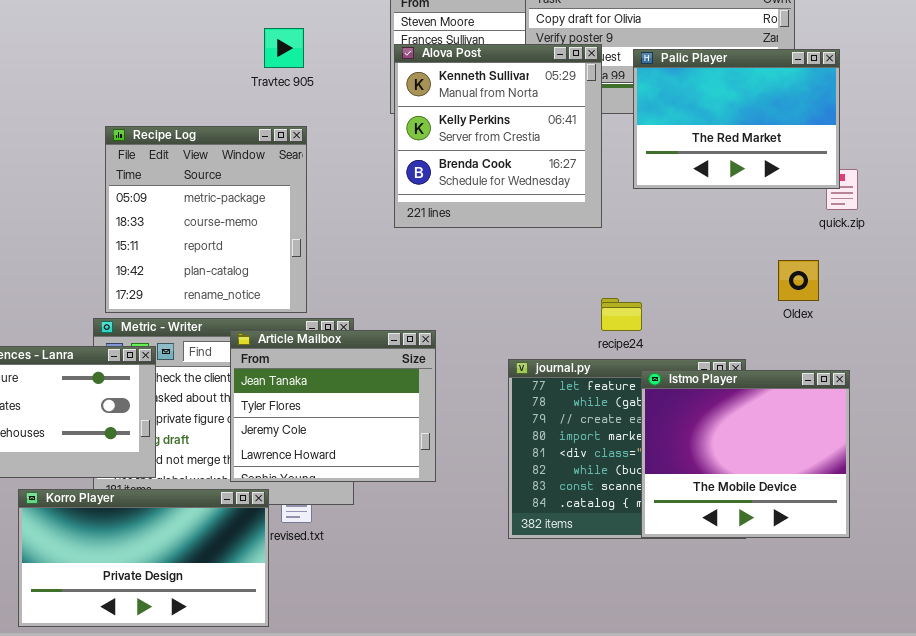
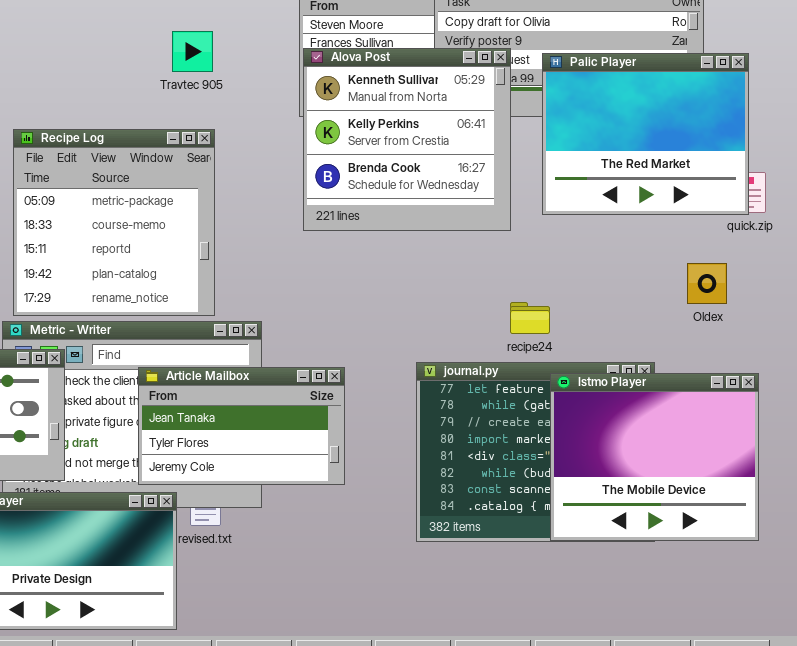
Palic Player: [633,49,840,189] -> [542,53,749,215], resized
Article Mailbox: [230,330,436,482] -> [138,367,345,485], resized

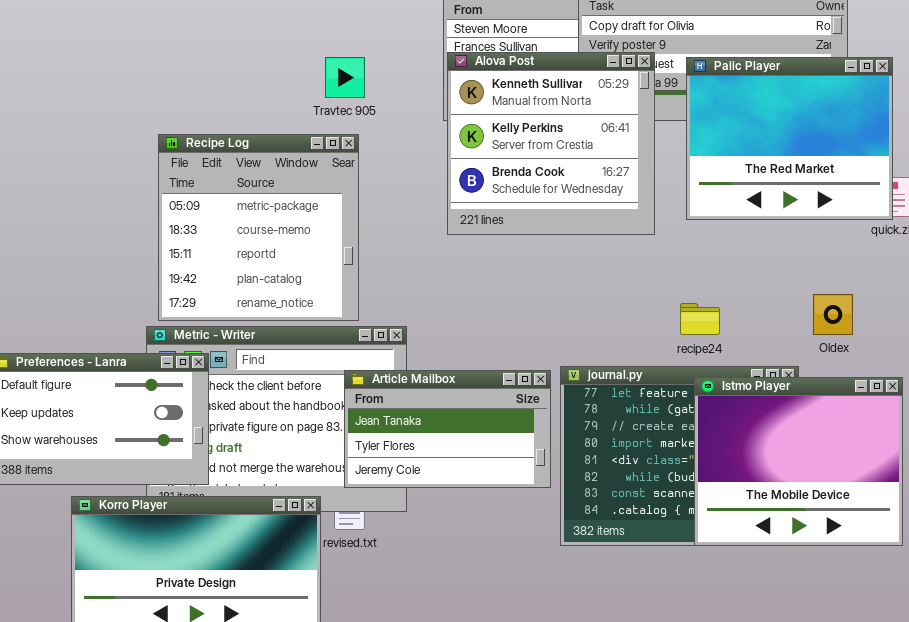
Travtec 905: [172,31,213,72] -> [325,57,365,98], moved
Oldex: [687,263,727,304] -> [813,294,853,335], moved
recipe24: [510,302,550,334] -> [680,303,720,335], moved
Article Mailbox: [138,367,345,485] -> [344,370,551,488], moved

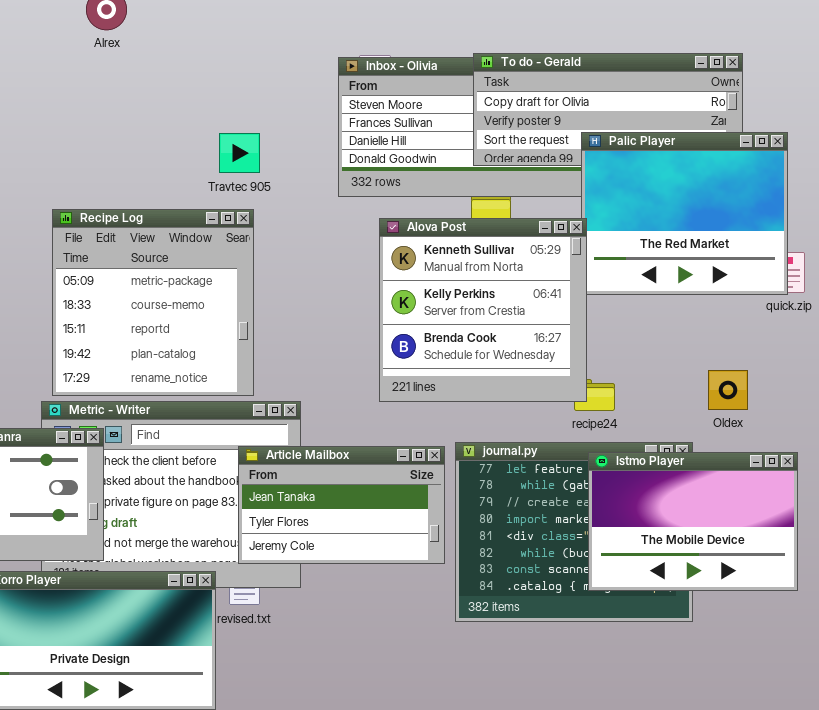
Alova Post: [447,52,655,235] -> [379,218,587,402], moved
Istmo Player: [694,377,903,546] -> [588,452,798,591], resized

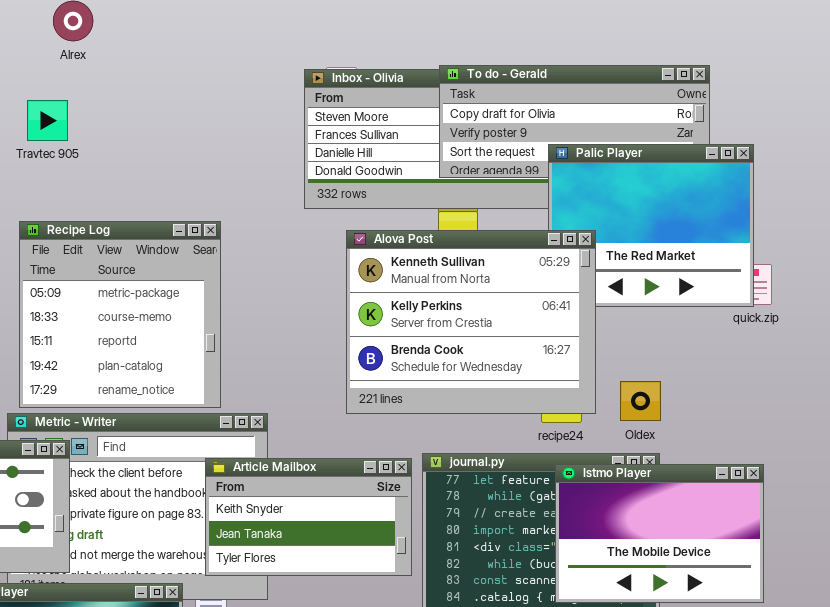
Travtec 905: [219,133,260,173] -> [27,100,68,141], moved
Alova Post: [379,218,587,402] -> [346,230,596,414], resized
Oldex: [708,370,748,410] -> [620,381,661,421], moved
Article Mailbox: [238,446,445,564] -> [205,458,412,576], scrolled up 1 row

